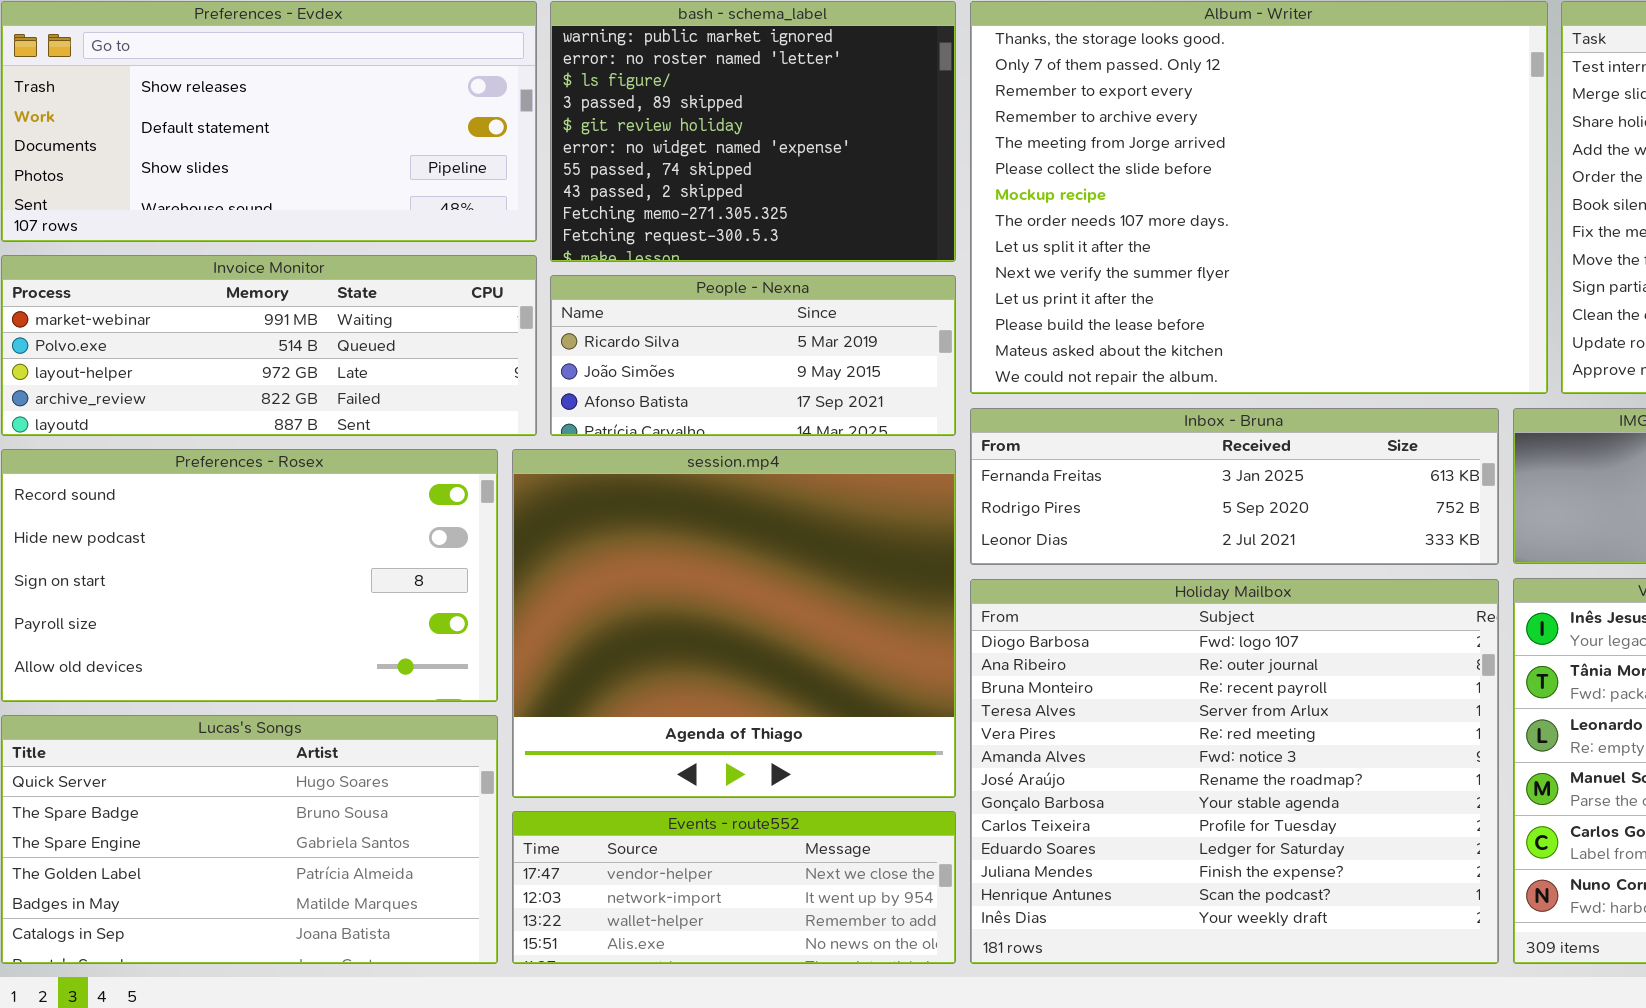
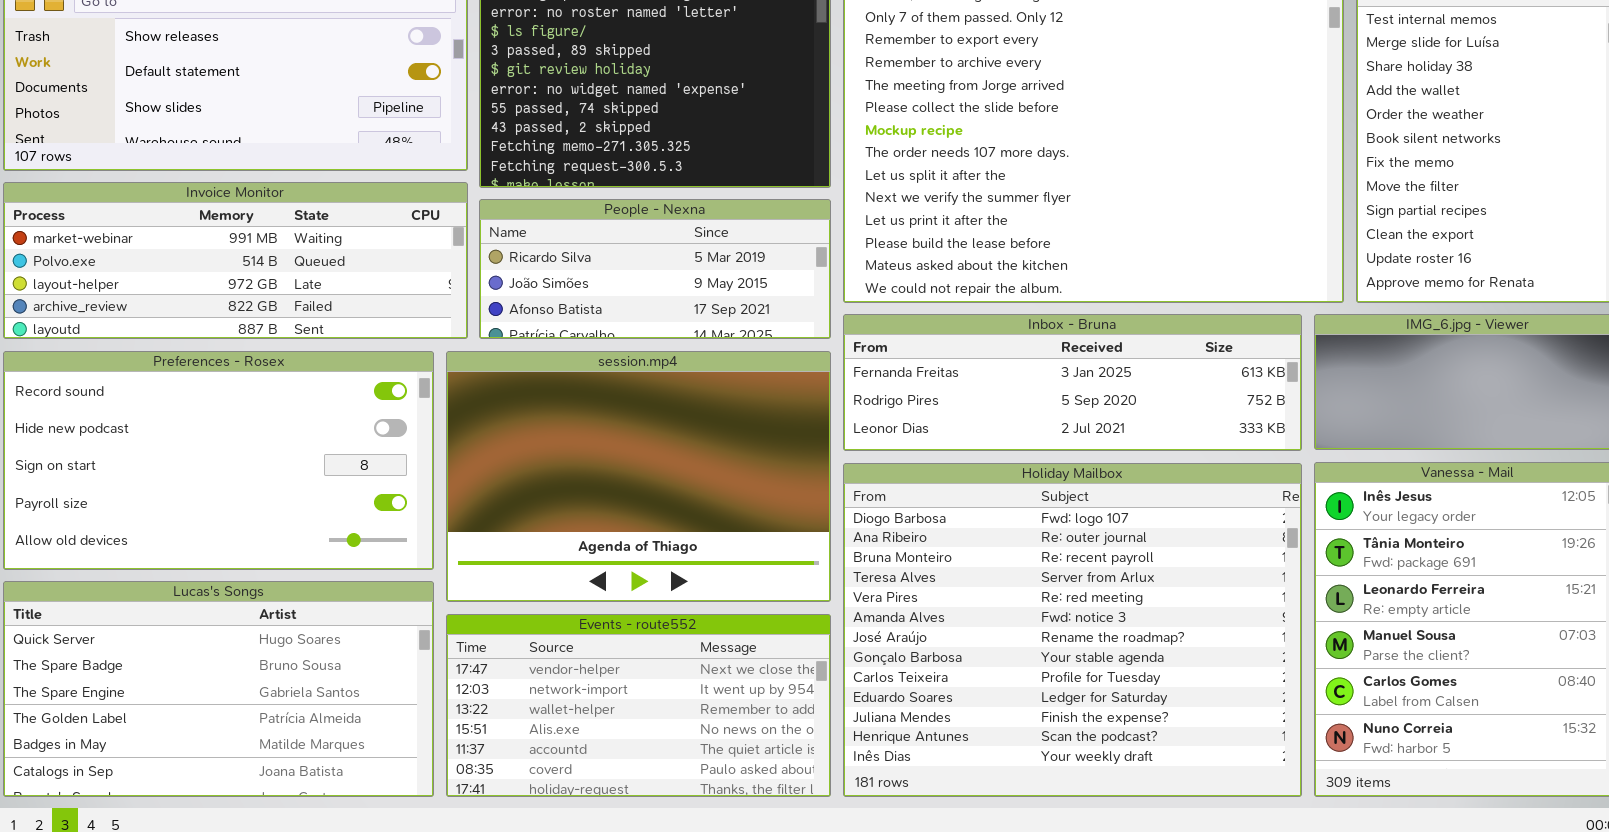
session.mp4: [512,449,956,798] -> [446,351,831,602], resized
Events - route552: [512,811,956,964] -> [446,614,831,797], resized

